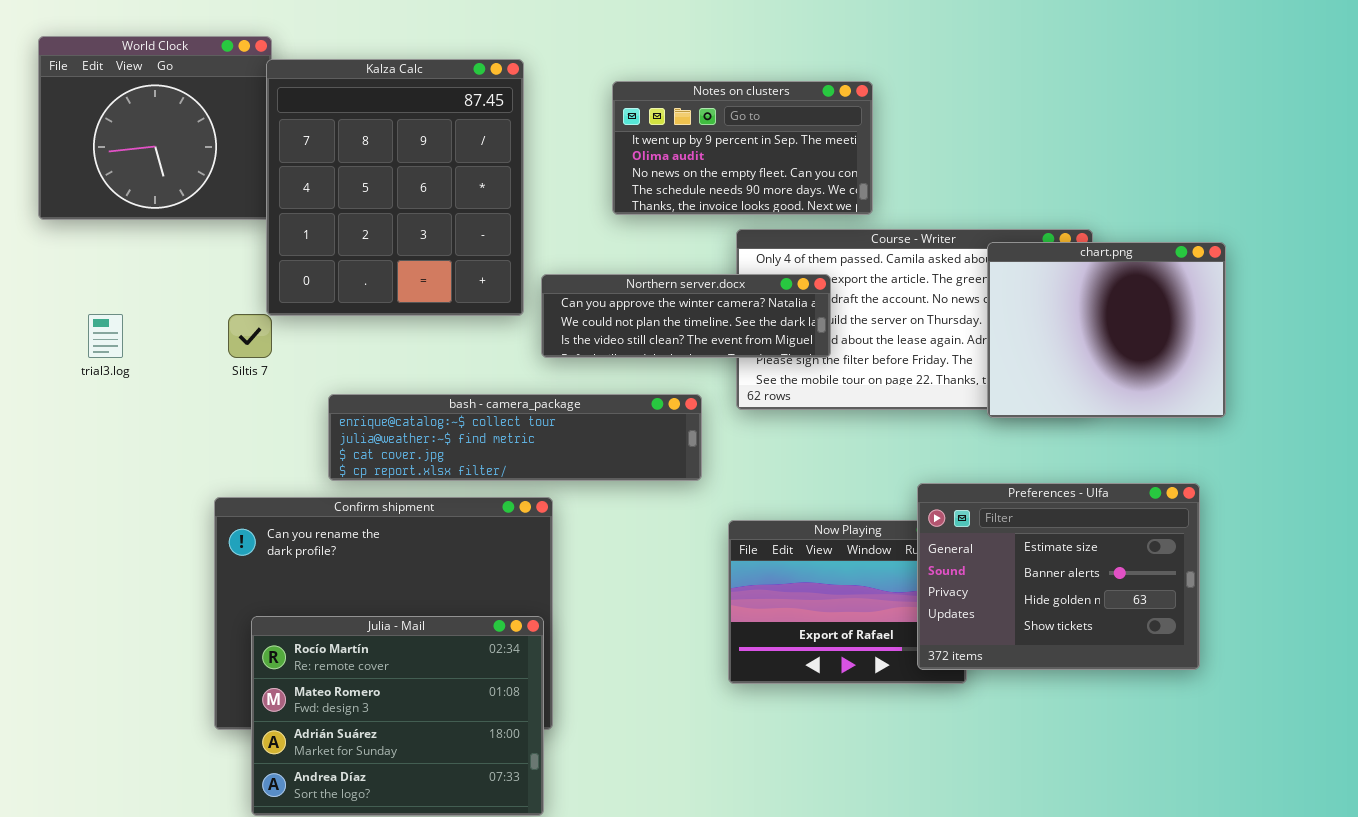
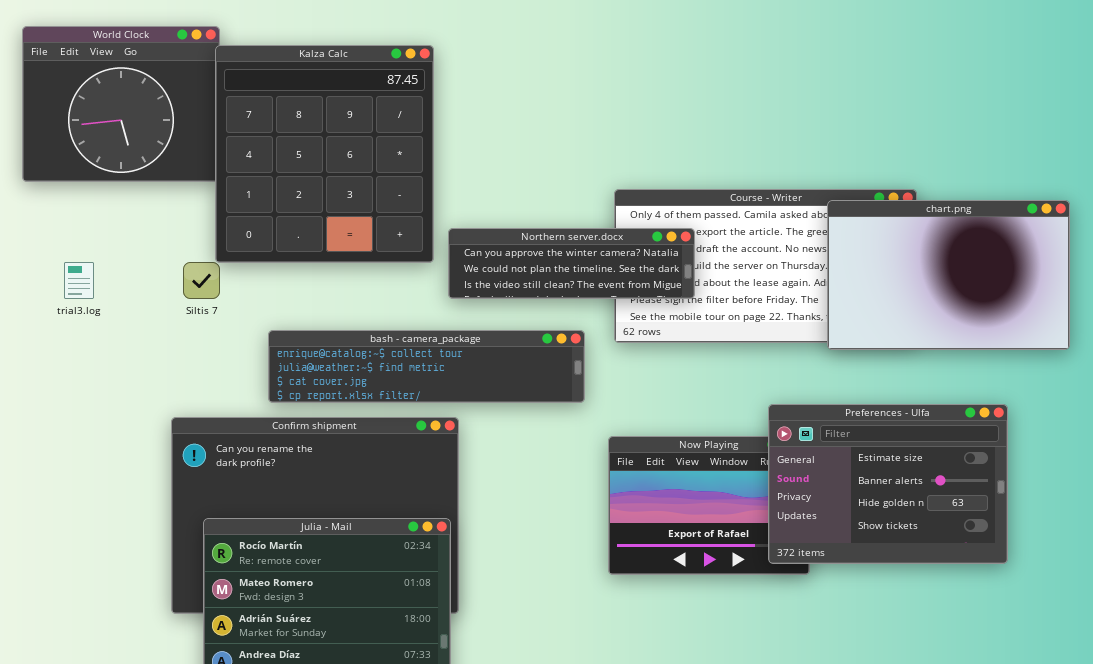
Notes on clusters: [612,81,873,215] -> none, closed
chart.png: [987,242,1226,418] -> [827,200,1070,350], resized

